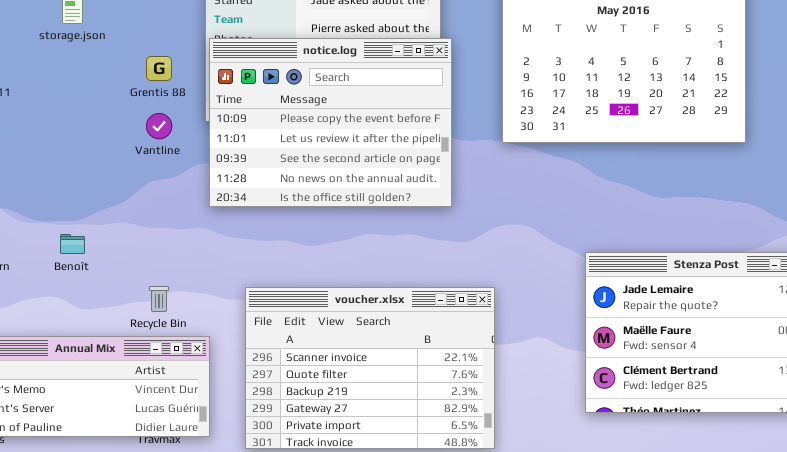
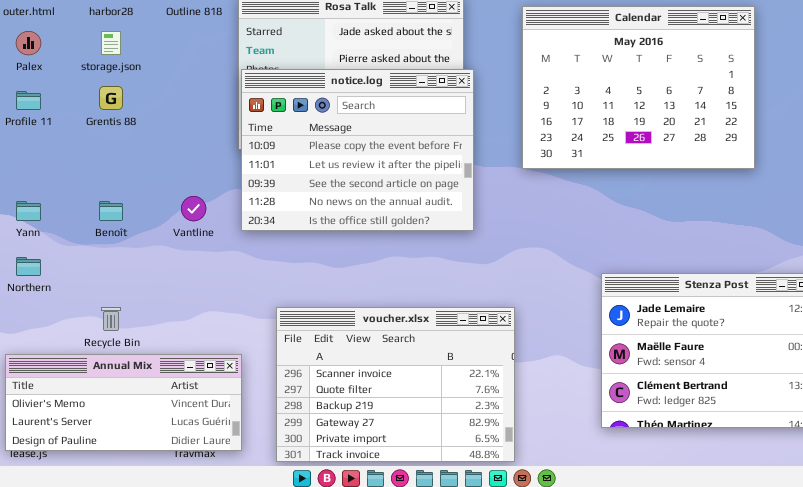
Grentis 88: [146,56,172,81] -> [99,86,123,110], moved
Vantline: [146,113,172,139] -> [181,196,206,221], moved
Benoît: [60,234,85,254] -> [99,201,123,221], moved
Recycle Bin: [149,286,169,312] -> [101,307,121,331], moved

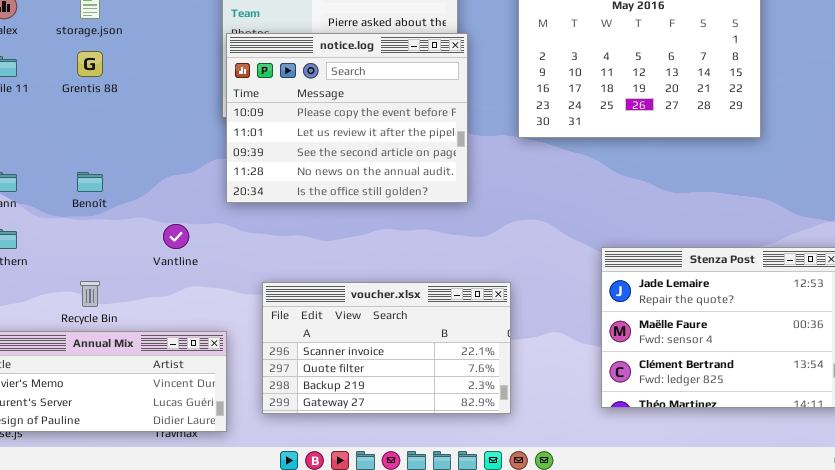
Vantline: [181,196,206,221] -> [163,224,189,249], moved
voucher.xlsx: [276,307,515,462] -> [262,282,511,414], resized

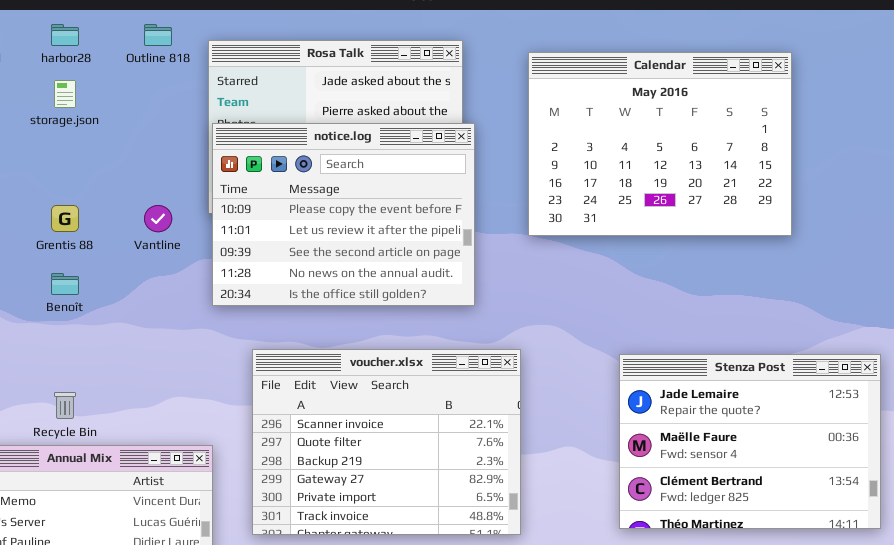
Grentis 88: [77,51,103,77] -> [51,205,79,232], moved
Vantline: [163,224,189,249] -> [144,205,172,232], moved
voucher.xlsx: [262,282,511,414] -> [252,349,521,535], resized

